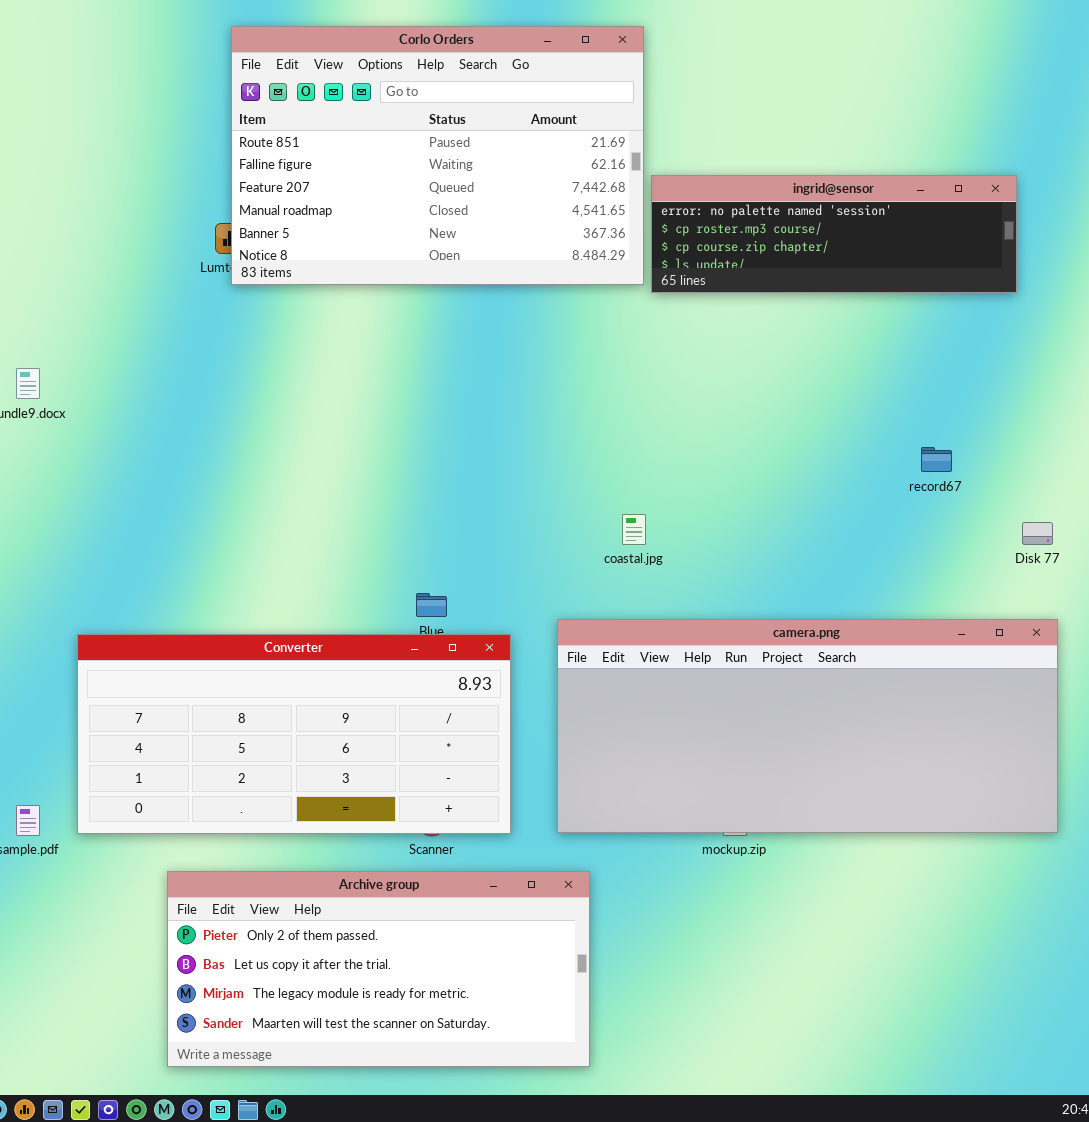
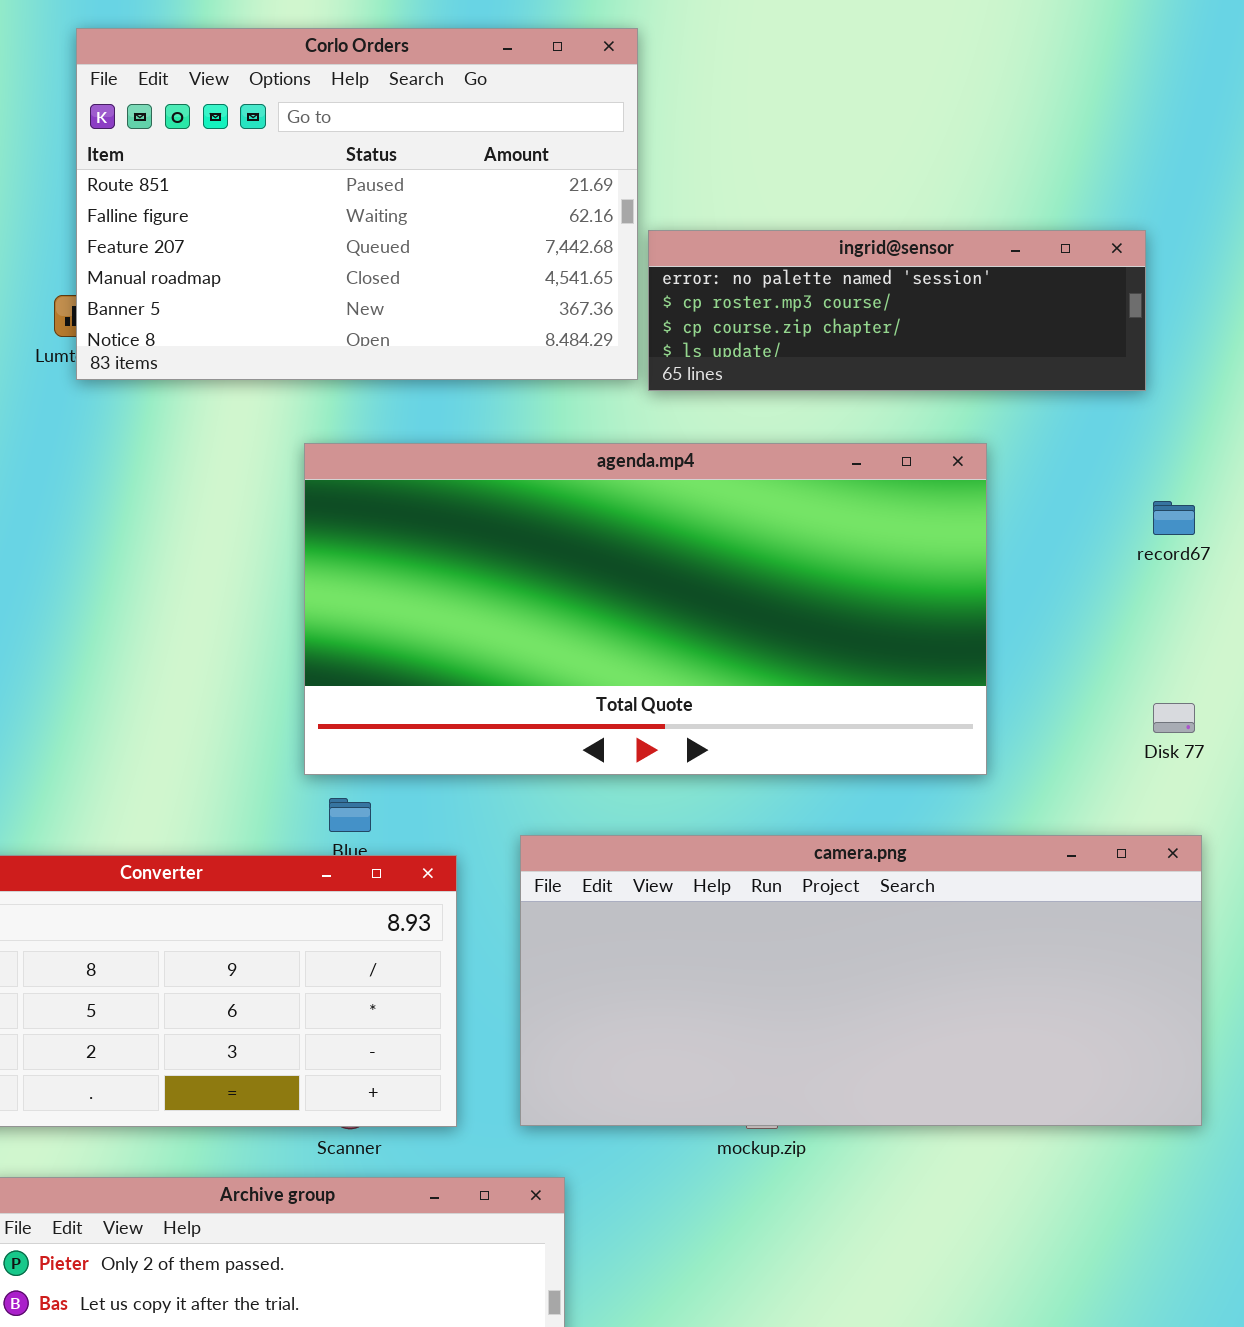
agenda.mp4: none -> [304,443,987,775], opened
record67: [921,447,952,472] -> [1153,501,1195,535], moved

